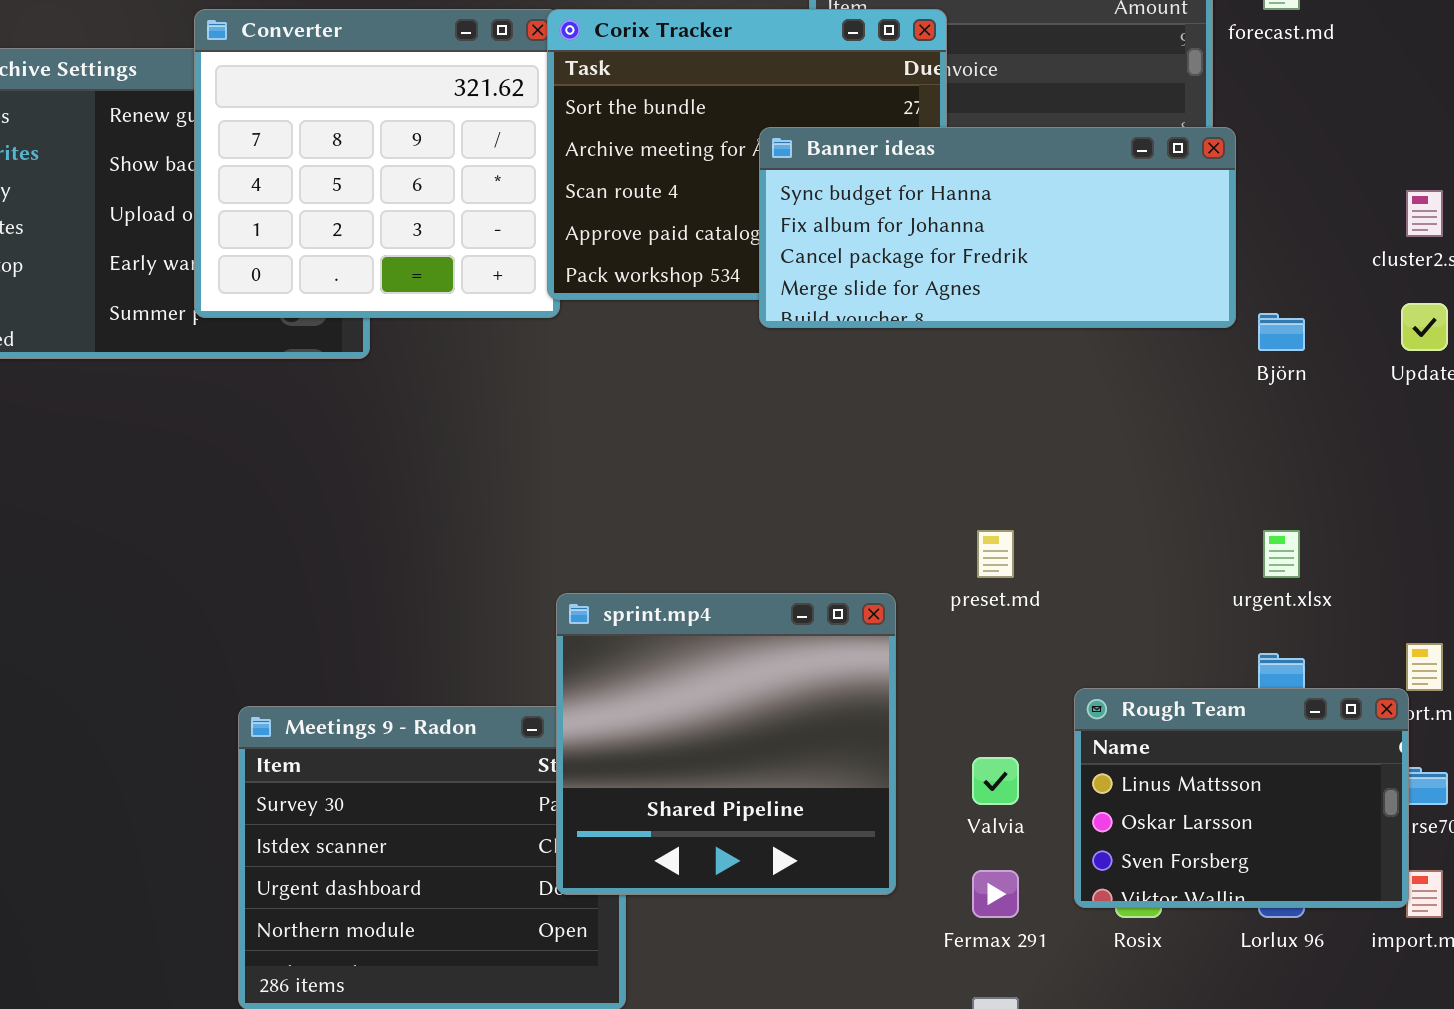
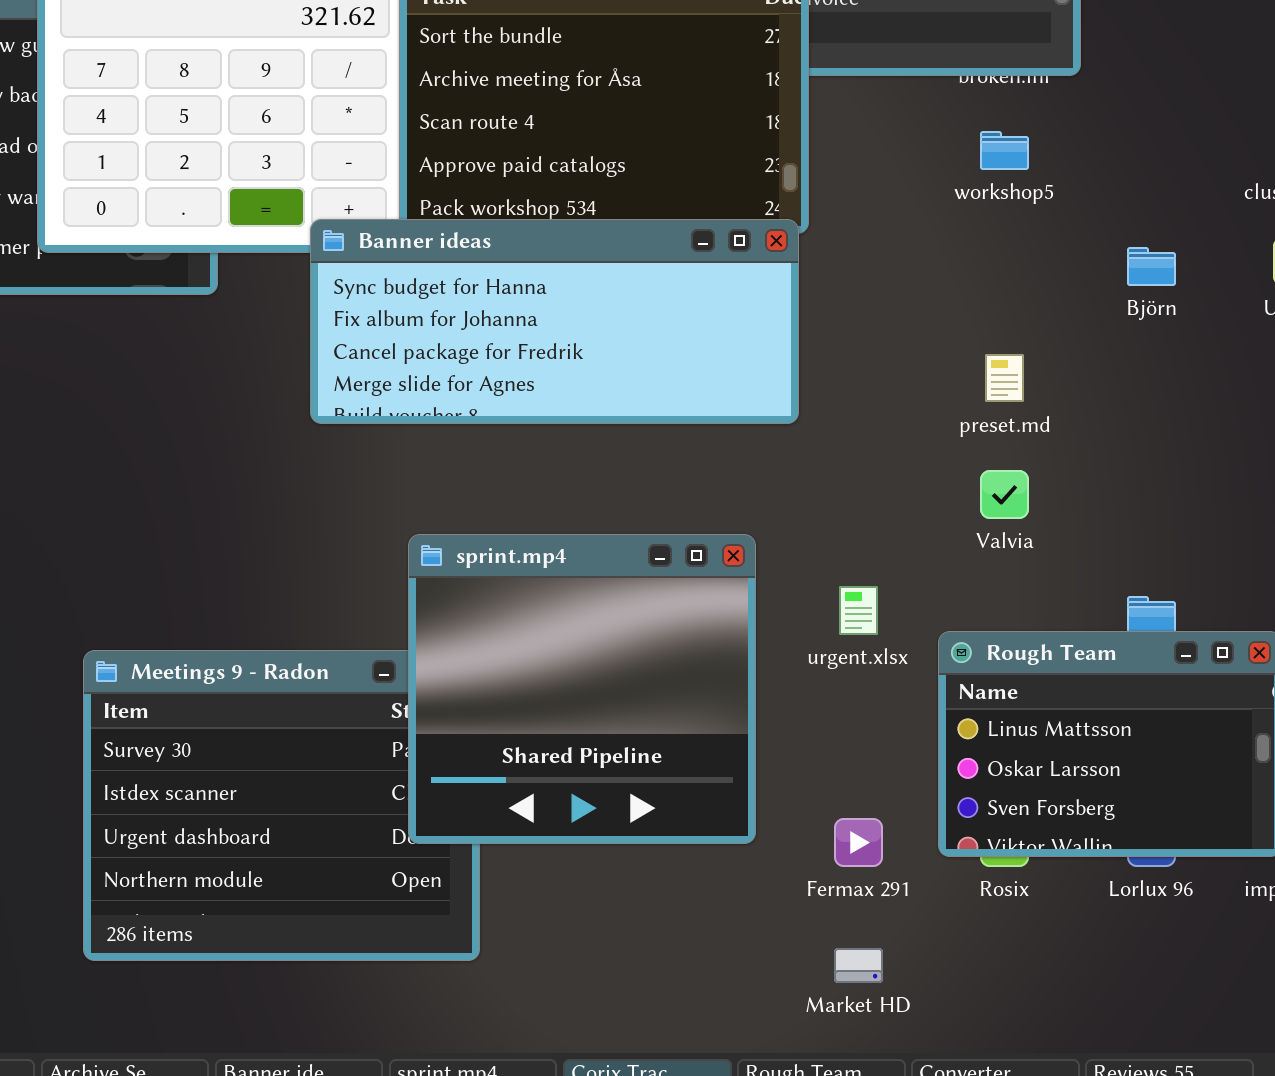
Banner ideas: [759,127,1236,328] -> [310,219,799,424], moved
preset.md: [977,530,1014,578] -> [985,354,1024,402], moved
urgent.xlsx: [1263,530,1300,578] -> [839,586,878,635], moved
Valvia: [972,757,1019,805] -> [980,470,1029,519], moved

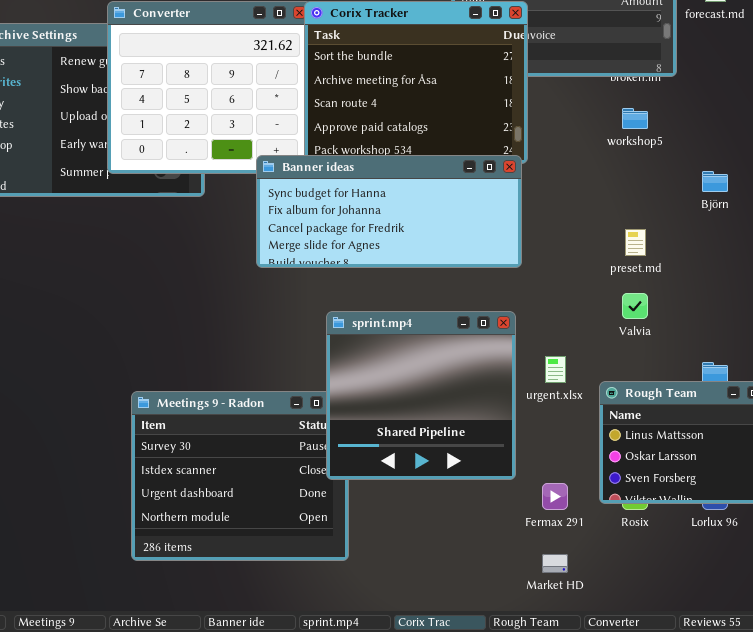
sprint.mp4: [408,534,756,844] -> [326,311,516,480], moved

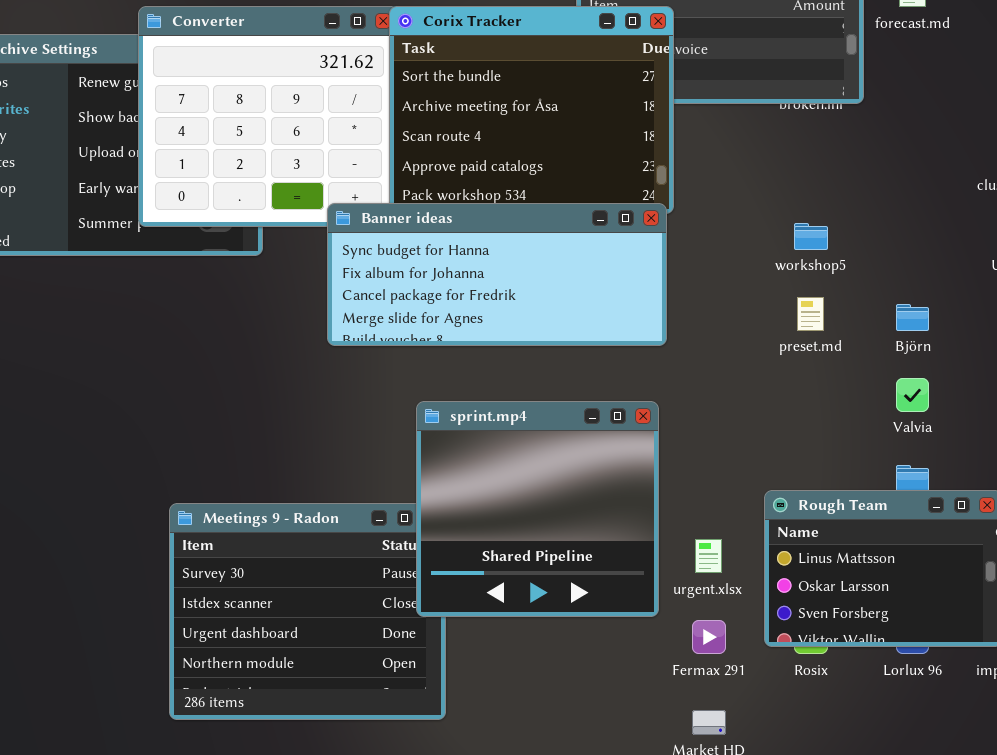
workshop5: [622,108,648,129] -> [794,223,828,250], moved
Björn: [702,171,728,192] -> [896,304,929,331], moved
Valvia: [622,293,648,319] -> [896,378,929,412], moved
urgent.xlsx: [545,356,566,383] -> [695,539,722,573], moved

